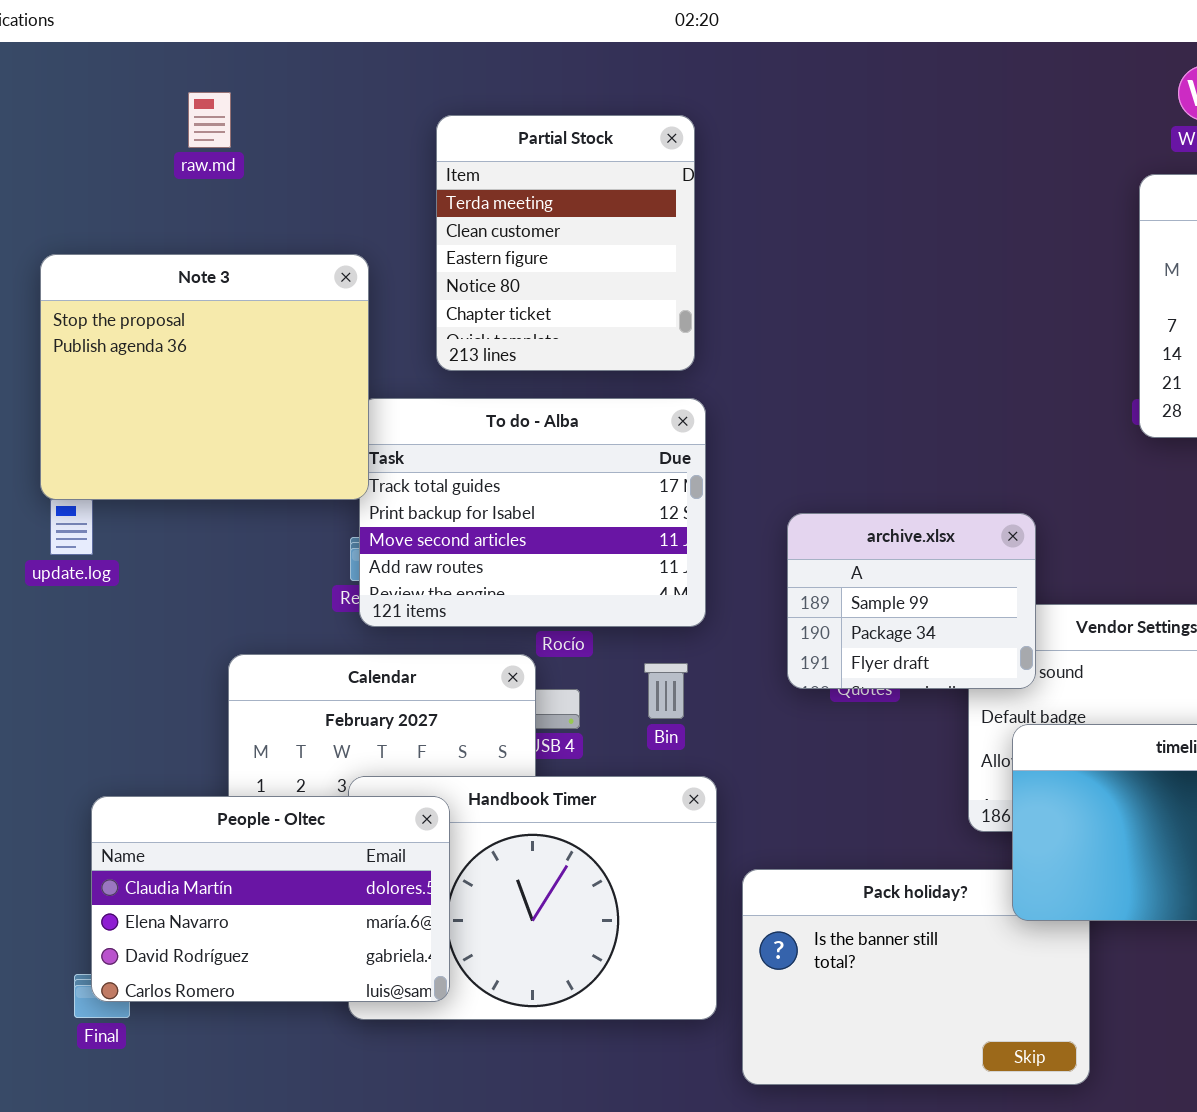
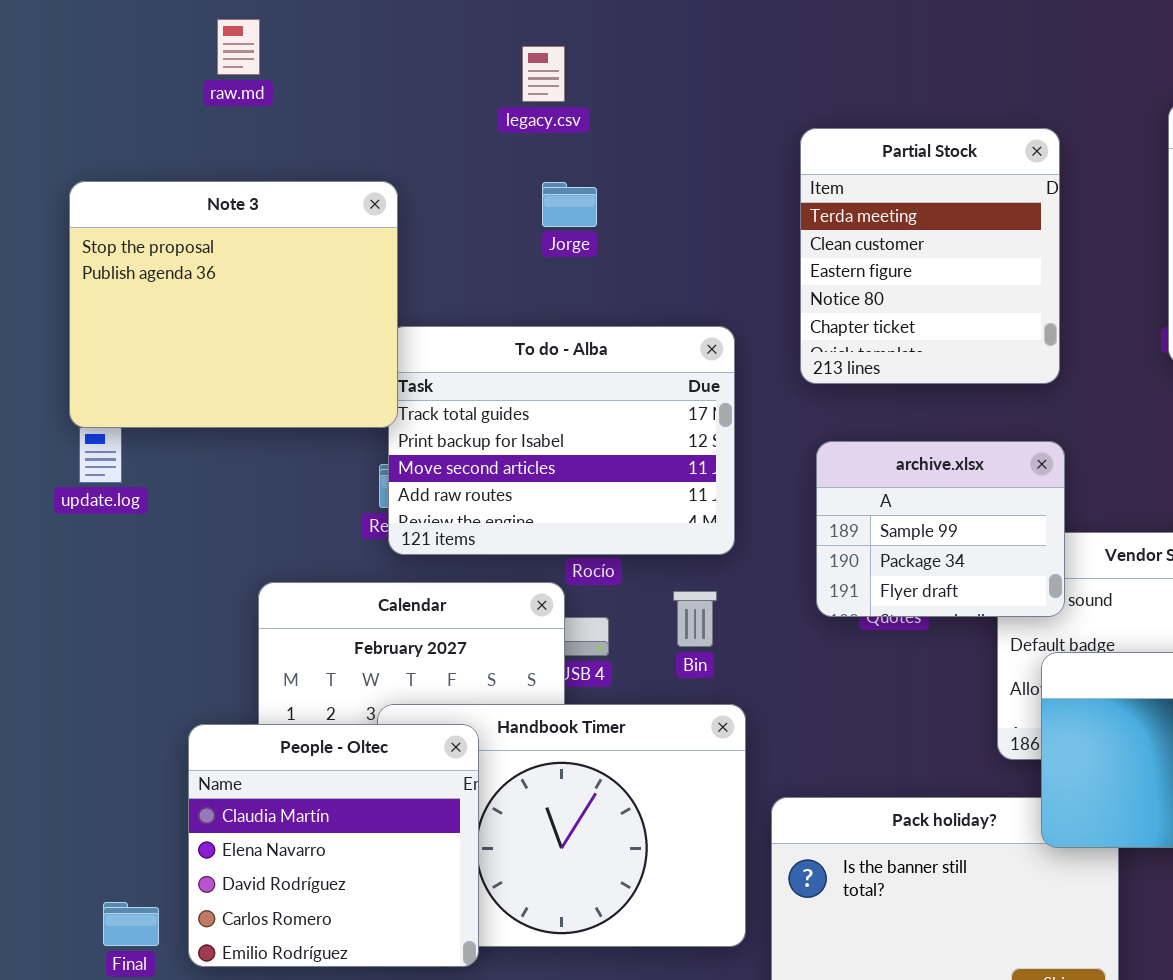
Partial Stock: [436,115,695,371] -> [800,128,1060,384], moved
People - Oltec: [91,796,450,1002] -> [188,724,479,967], resized

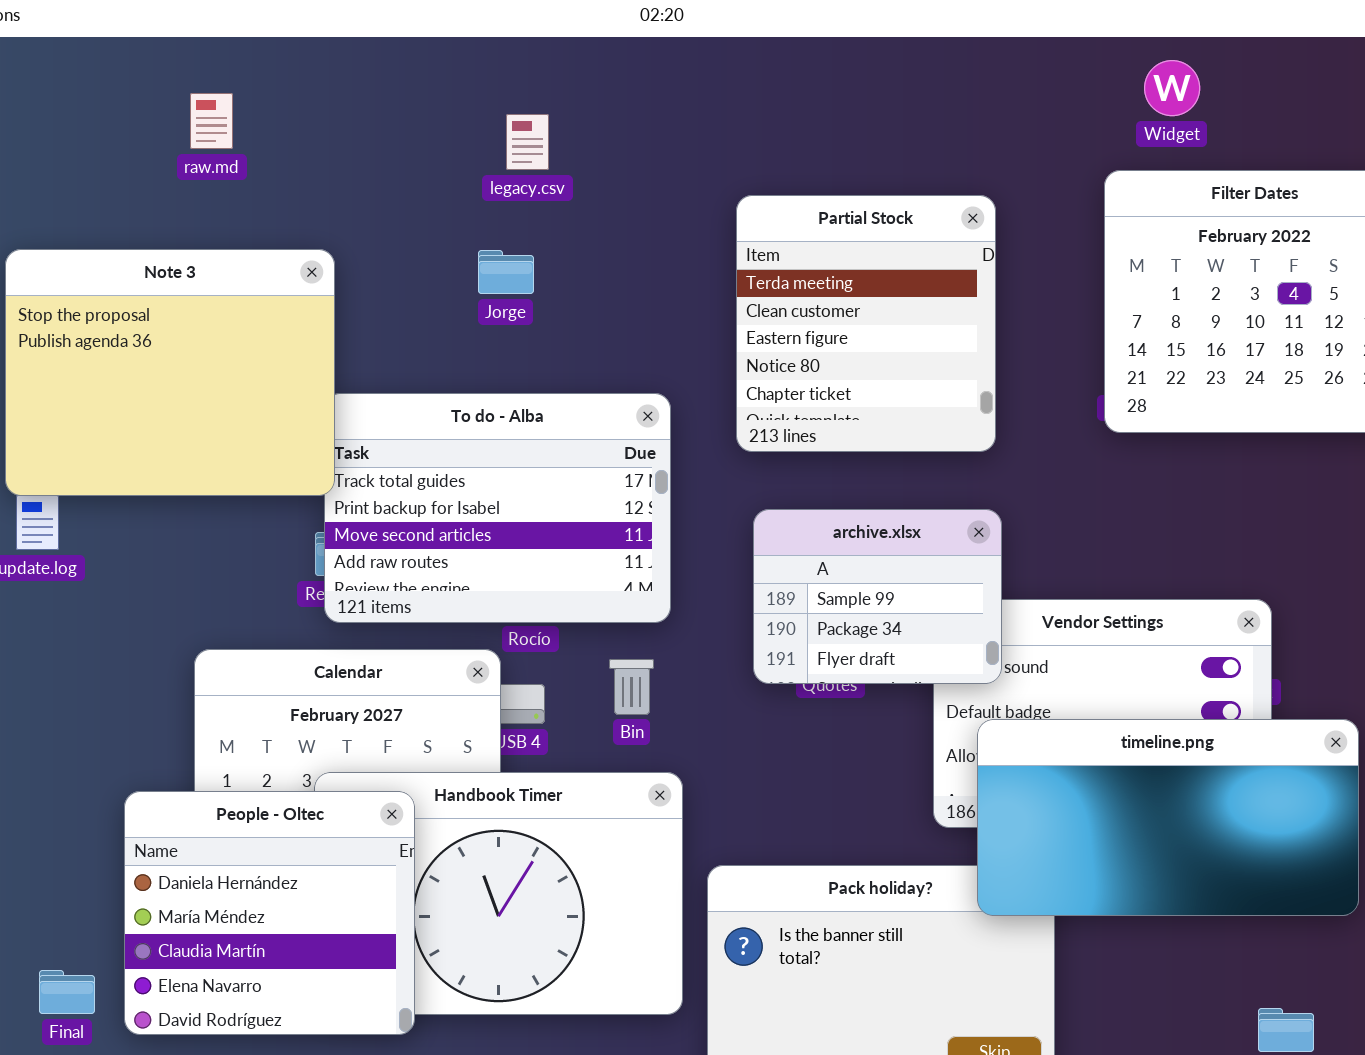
raw.md: [217,19,260,75] -> [190,93,233,149], moved
legacy.csv: [522,46,565,102] -> [506,114,549,170], moved
People - Oltec: [188,724,479,967] -> [124,791,415,1035], scrolled up 2 rows

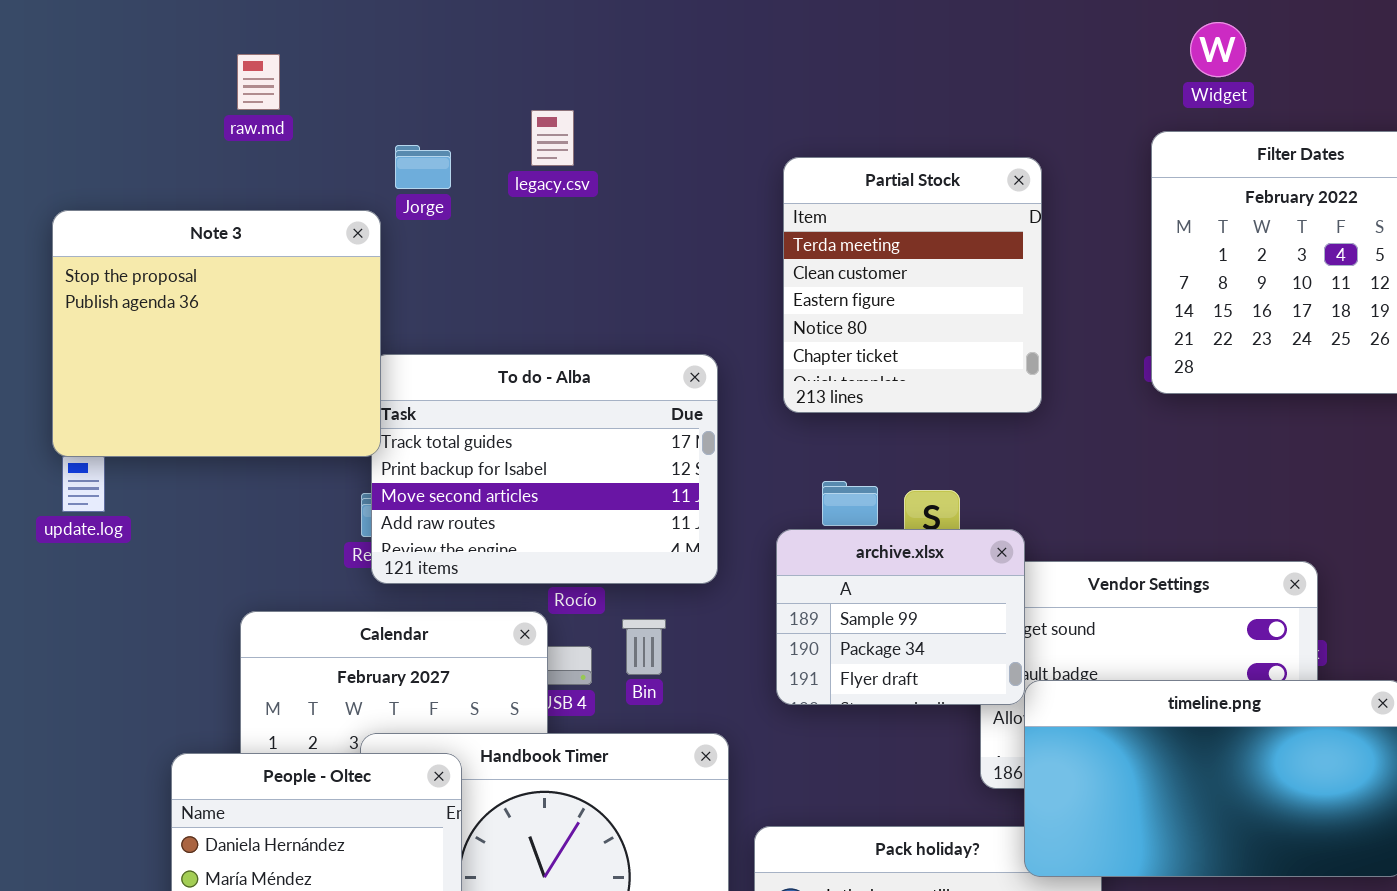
legacy.csv: [506,114,549,170] -> [531,110,574,166], moved
Jorge: [478,250,534,294] -> [395,145,451,189], moved
archive.xlsx: [753,509,1002,684] -> [776,529,1025,705], moved
Bin: [609,659,654,715] -> [622,619,666,675], moved

